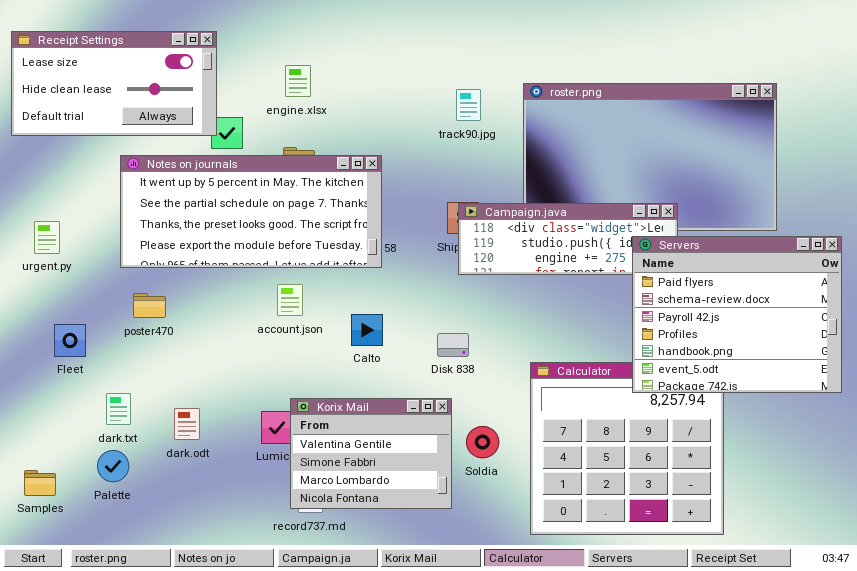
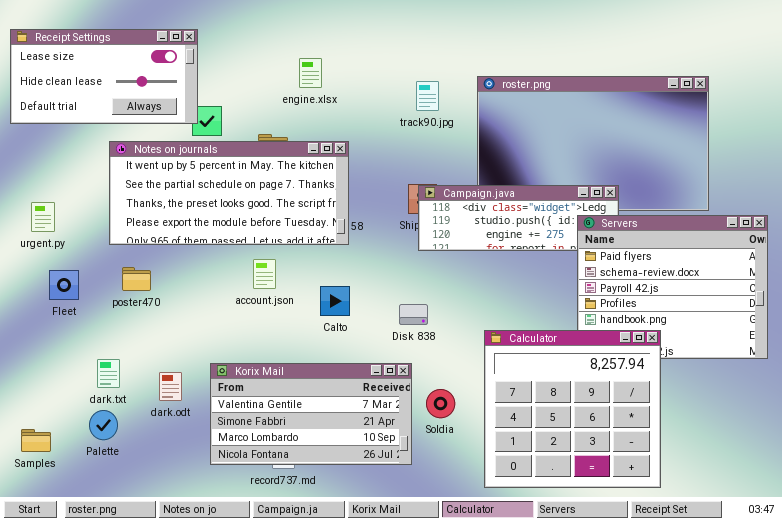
engine.xlsx: [285,65,311,97] -> [299,58,322,88], moved
Fleet: [54,324,86,357] -> [49,270,79,300], moved
Calculator: [530,362,724,535] -> [484,330,661,488], raised
Korix Mail: [290,398,452,509] -> [210,363,412,465], resized

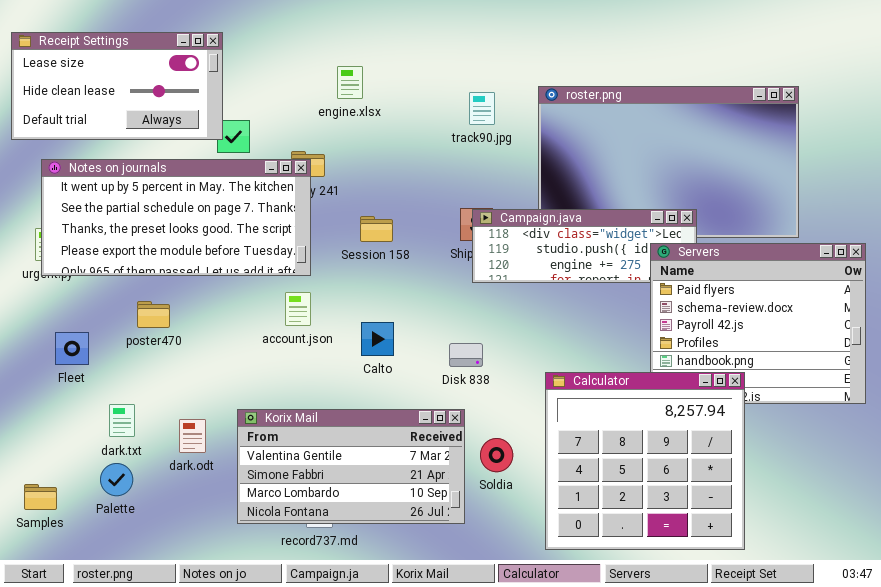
Notes on journals: [109,141,349,245] -> [41,159,311,276], moved
Fleet: [49,270,79,300] -> [55,332,89,365], moved

